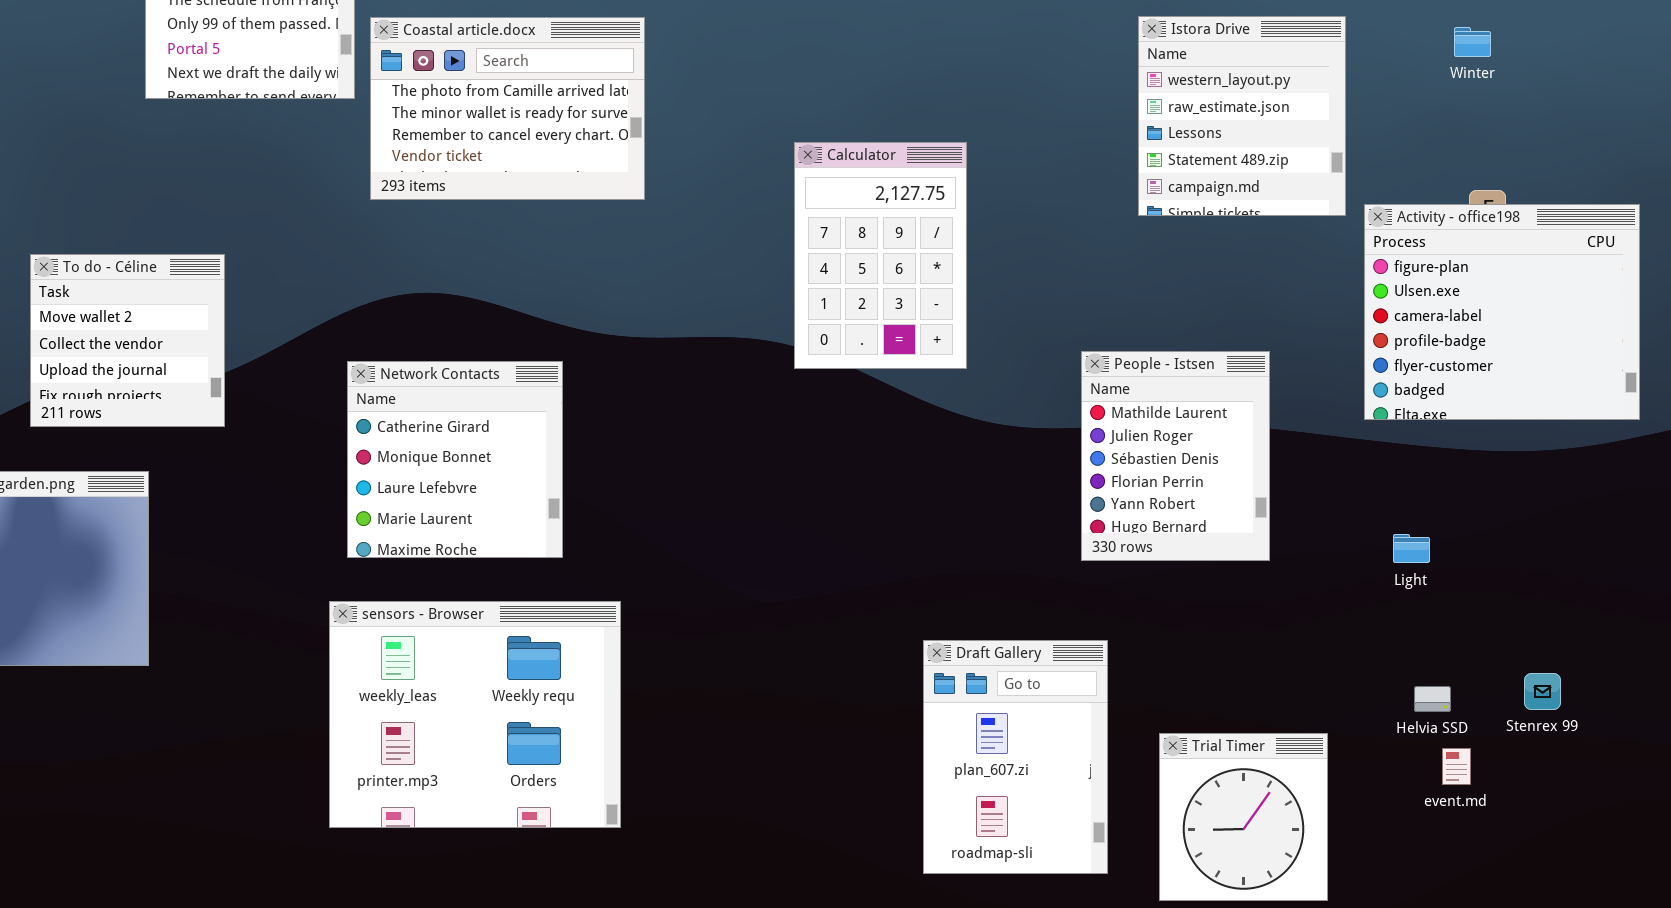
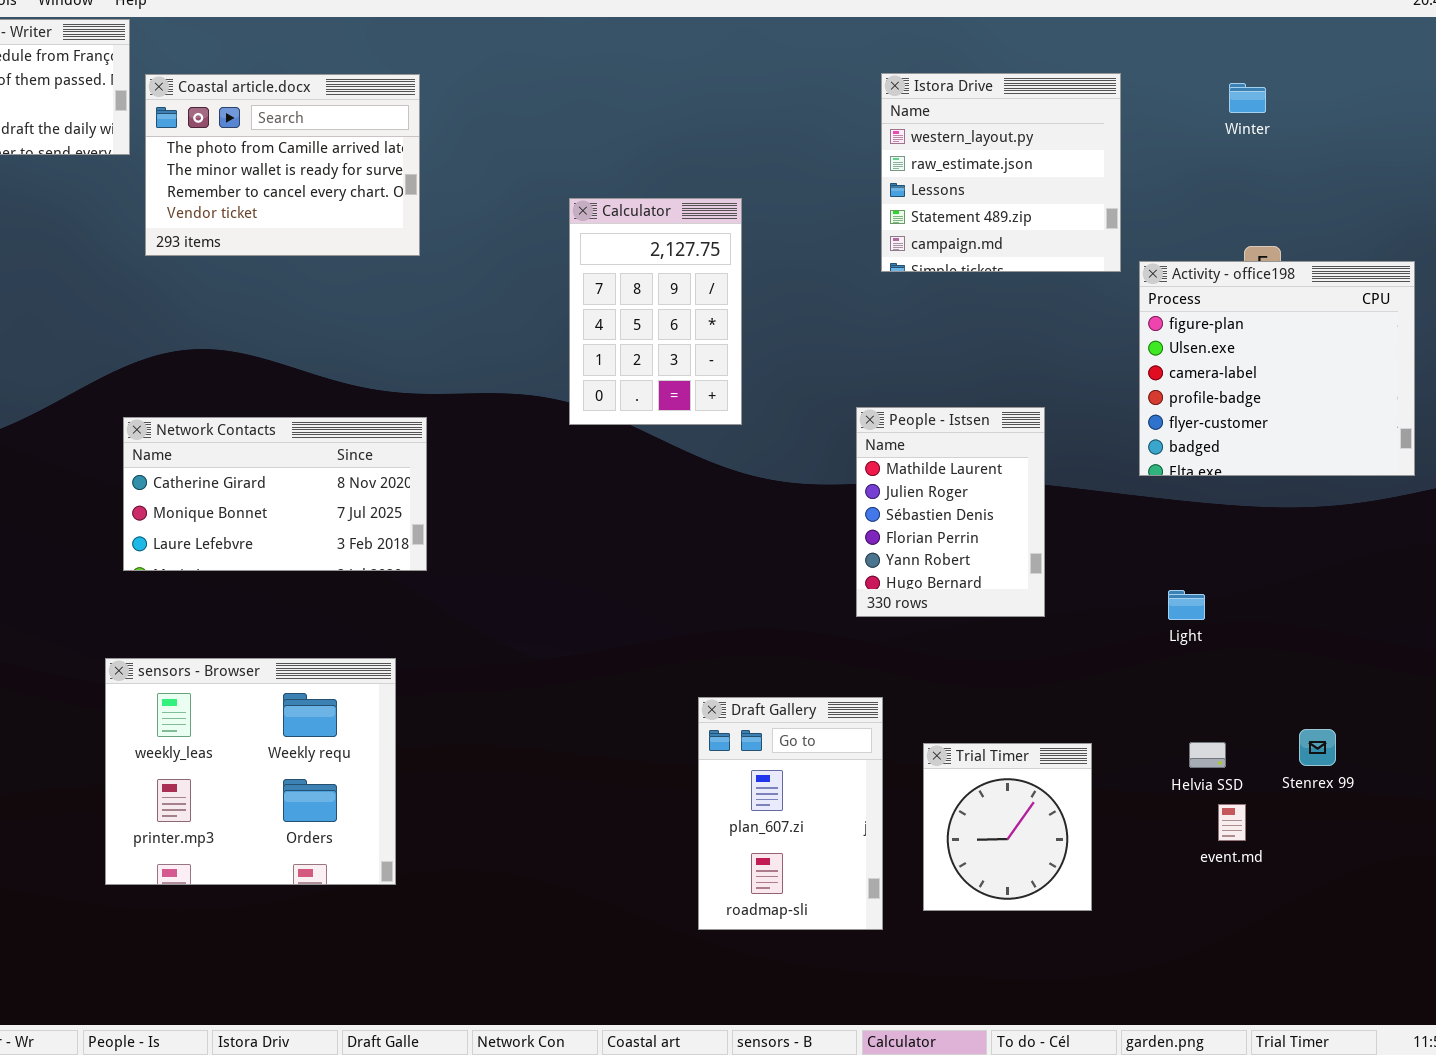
Istora Drive: [1138,16,1346,216] -> [881,73,1121,272], resized
Network Contacts: [347,361,563,558] -> [123,417,427,571], resized
Trial Timer: [1159,733,1328,901] -> [923,743,1092,911], moved

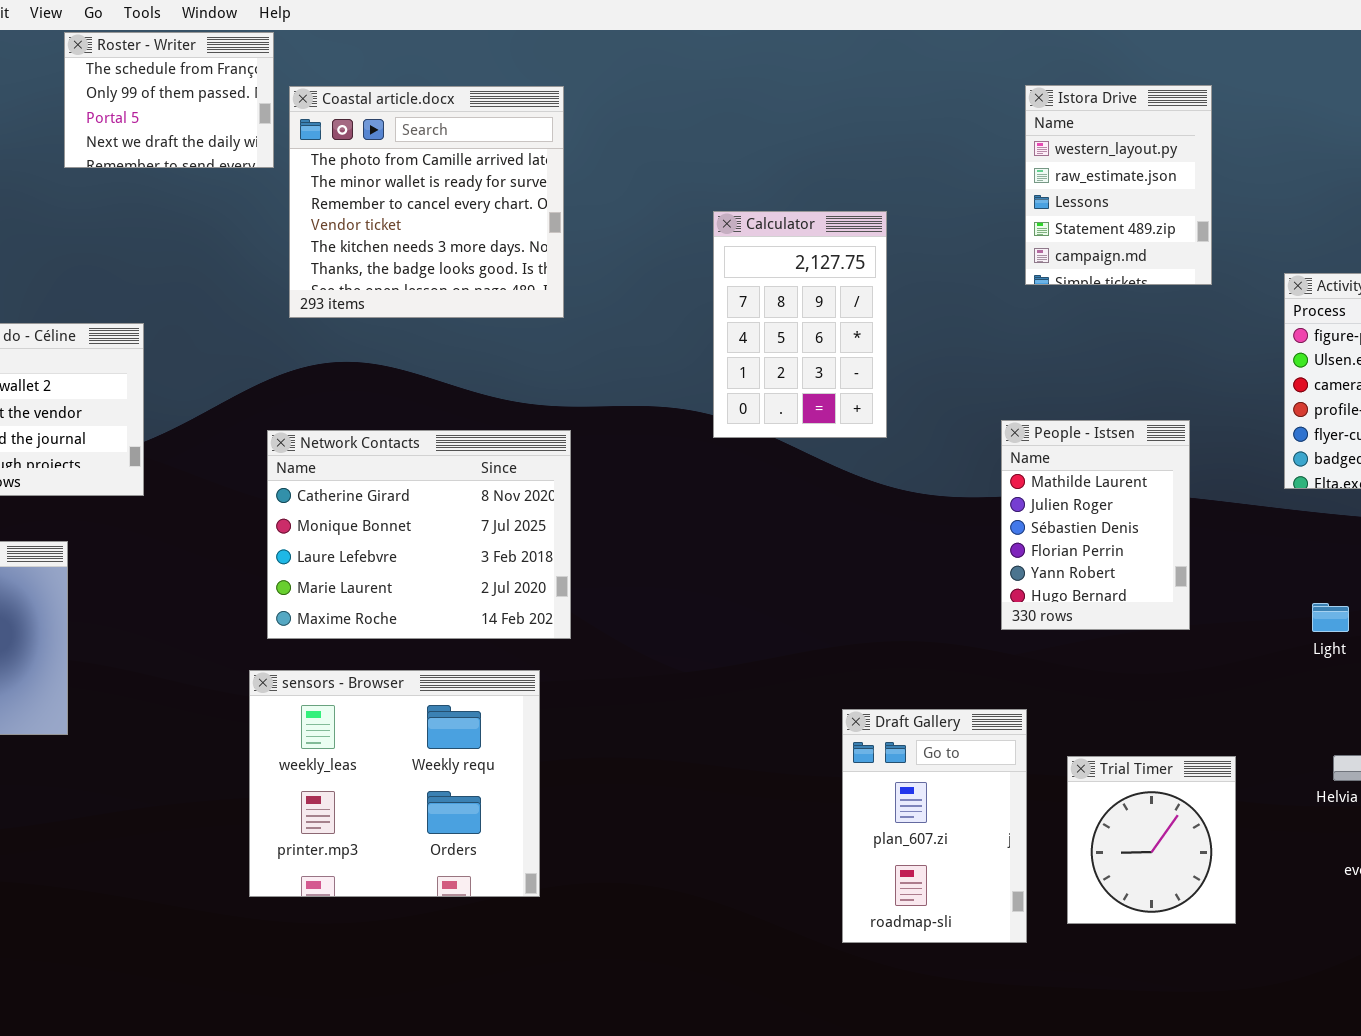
Istora Drive: [881,73,1121,272] -> [1025,85,1212,285], resized
Coastal article.docx: [145,74,420,256] -> [289,86,564,318], resized
Network Contacts: [123,417,427,571] -> [267,430,571,639], resized

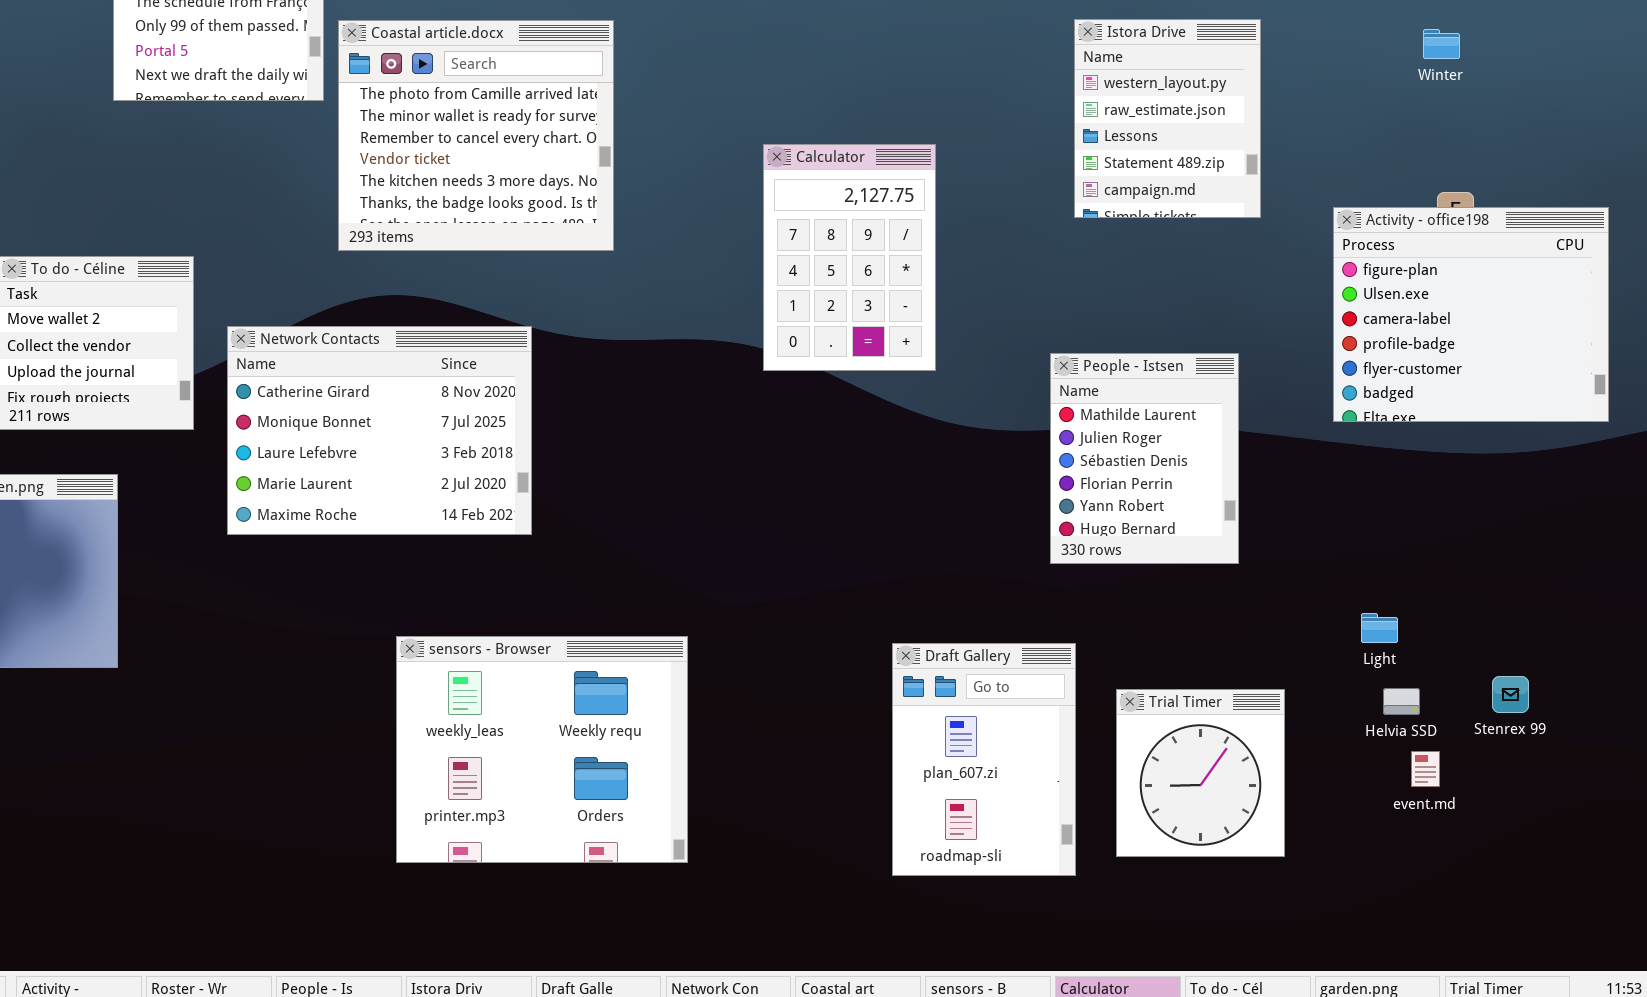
Network Contacts: [267,430,571,639] -> [227,326,532,535], moved
Light: [1312,603,1349,632] -> [1361,613,1398,643], moved
sensors - Browser: [249,670,540,897] -> [396,636,688,863], moved

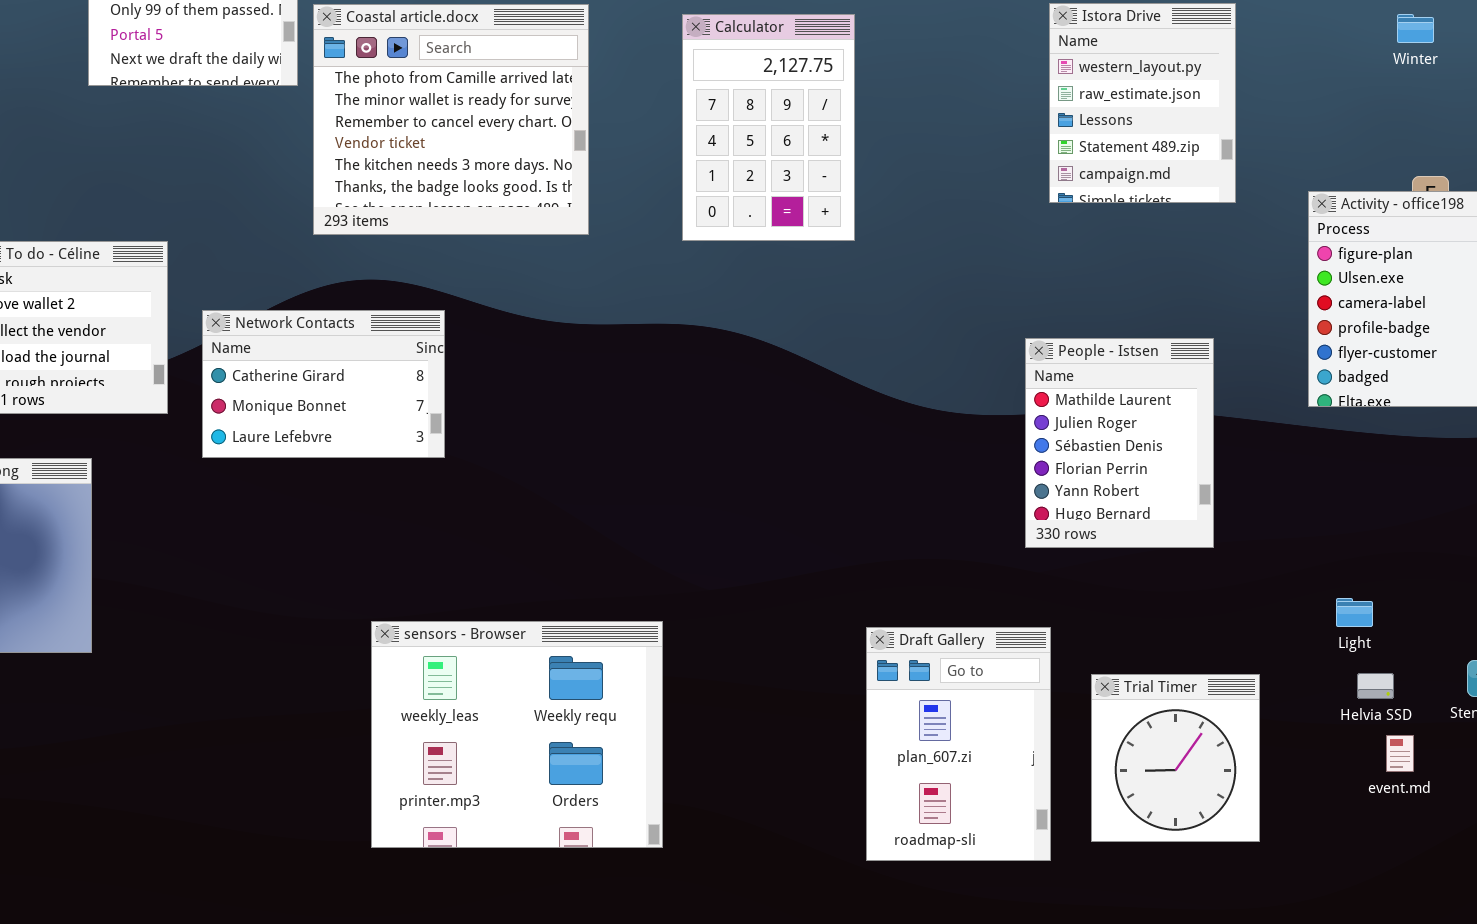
Calculator: [763,144,936,371] -> [682,14,855,241], moved
Network Contacts: [227,326,532,535] -> [202,310,445,458], resized

